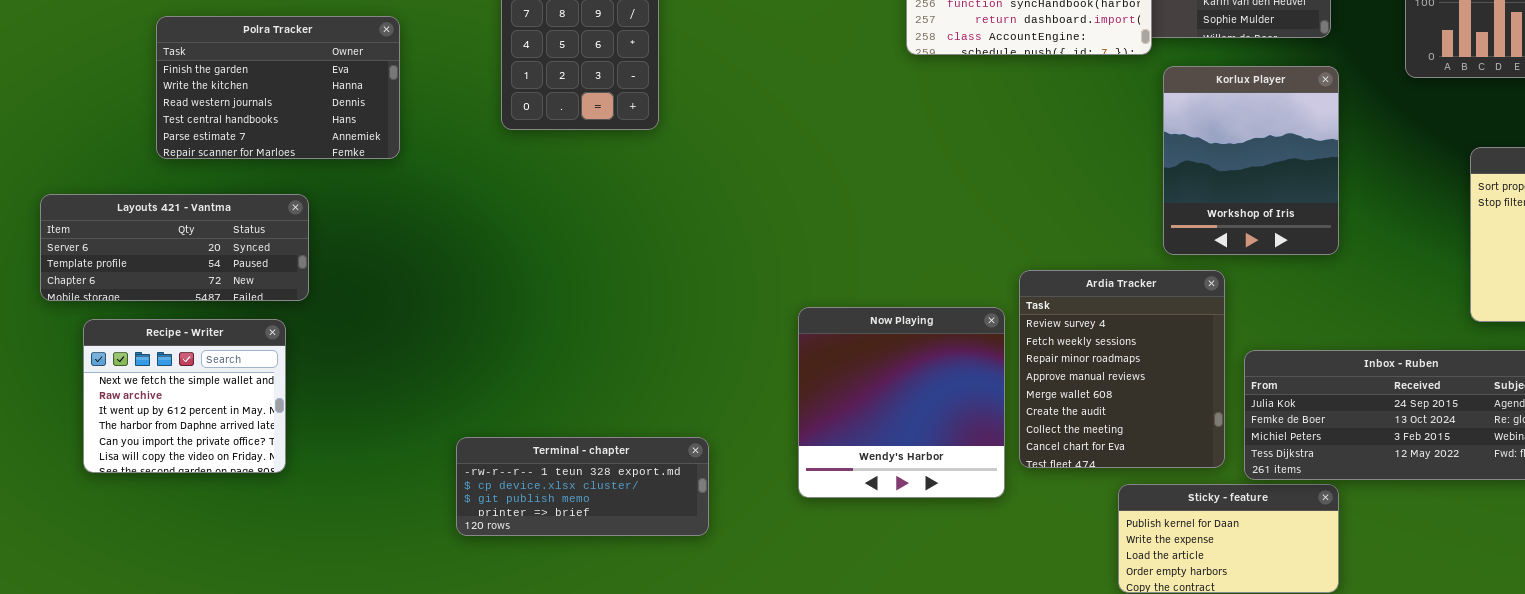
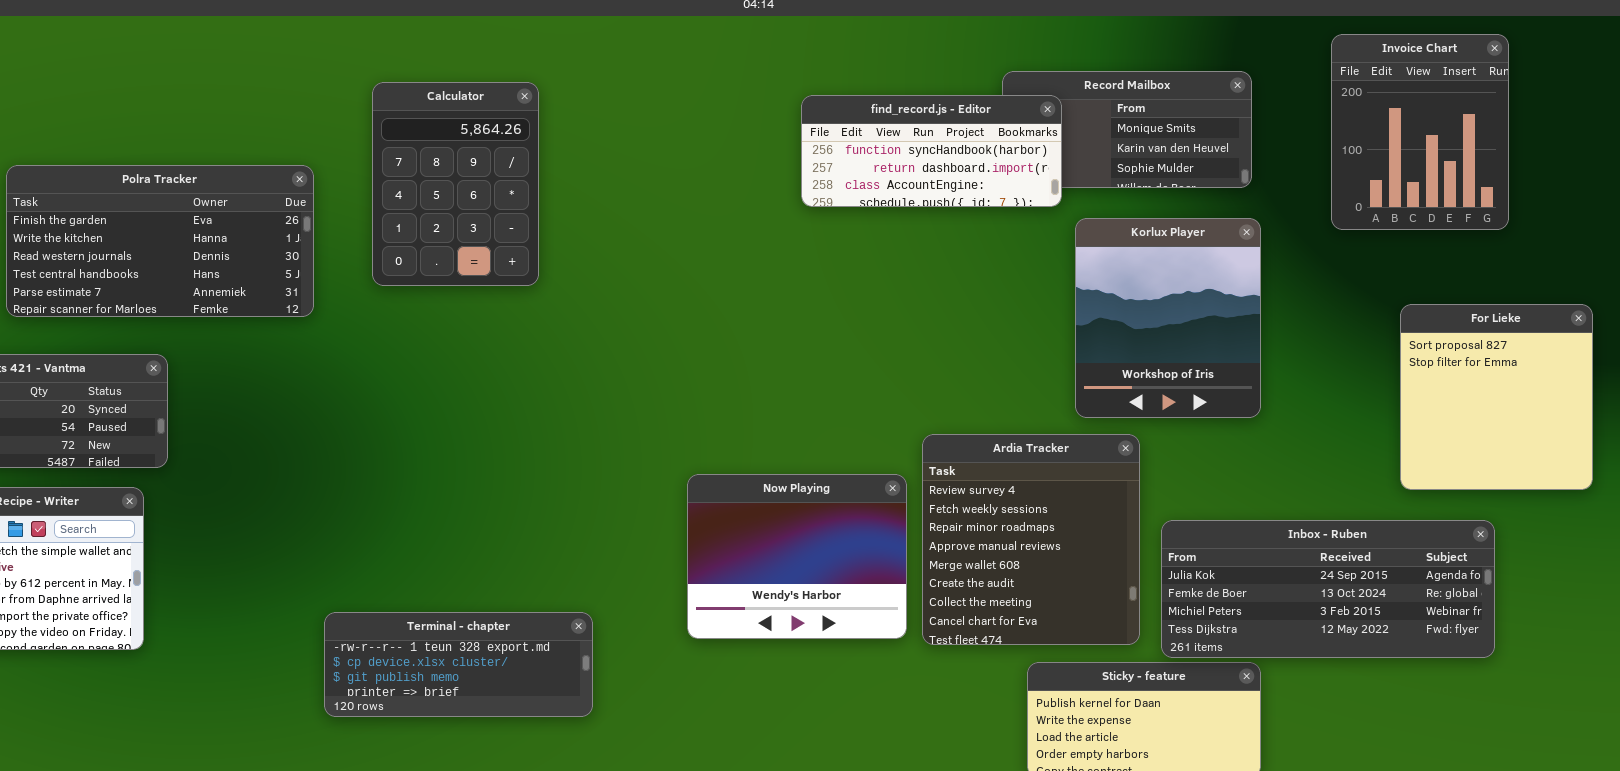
Polra Tracker: [156,16,400,159] -> [6,165,314,317], resized
Now Playing: [798,307,1005,498] -> [687,474,907,639], resized

